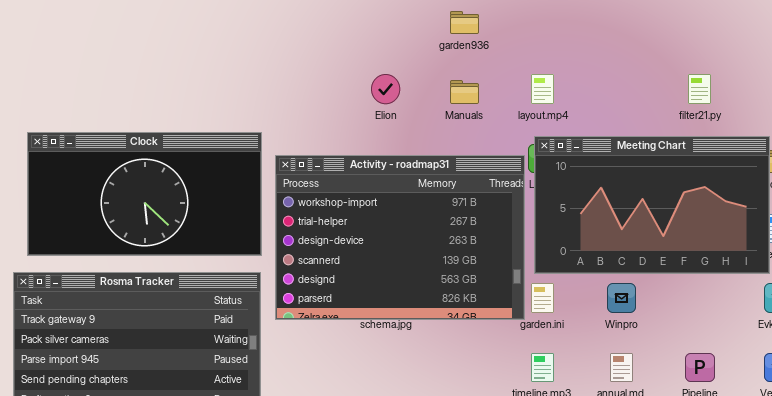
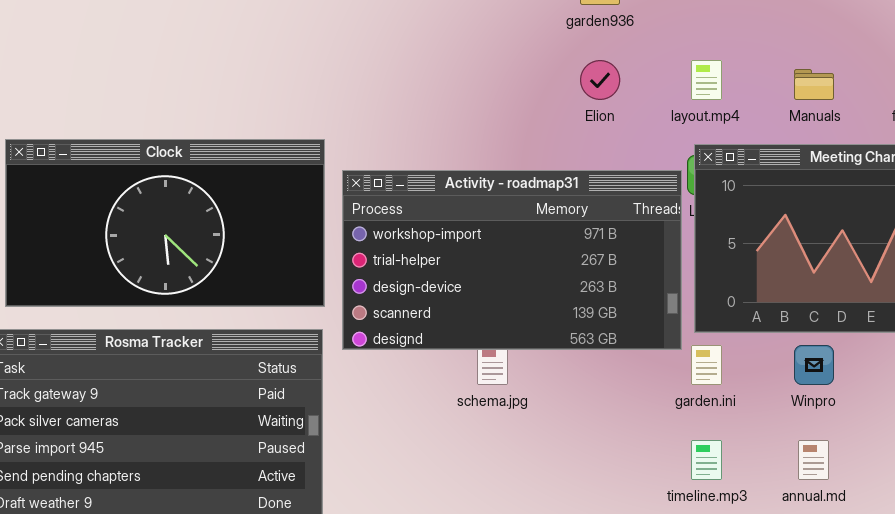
Elion: [371,74,400,104] -> [580,60,620,100], moved
Manuals: [450,80,479,104] -> [794,69,834,100], moved
Activity - roadmap31: [275,155,525,320] -> [342,170,682,350], resized

